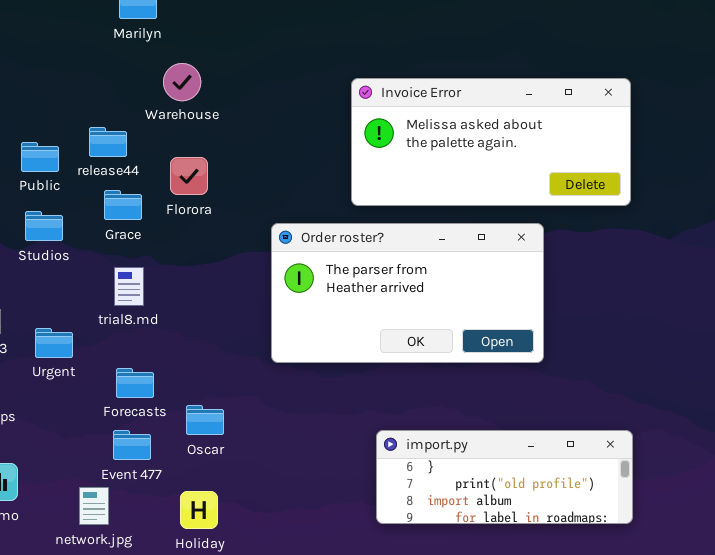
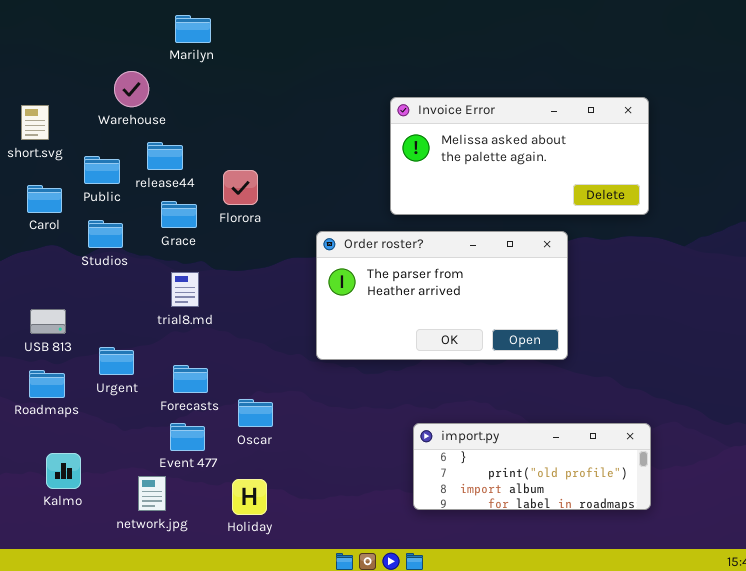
Warehouse: [163,63,201,101] -> [114,71,149,107], moved
Urgent: [35,328,73,358] -> [99,347,134,375], moved

